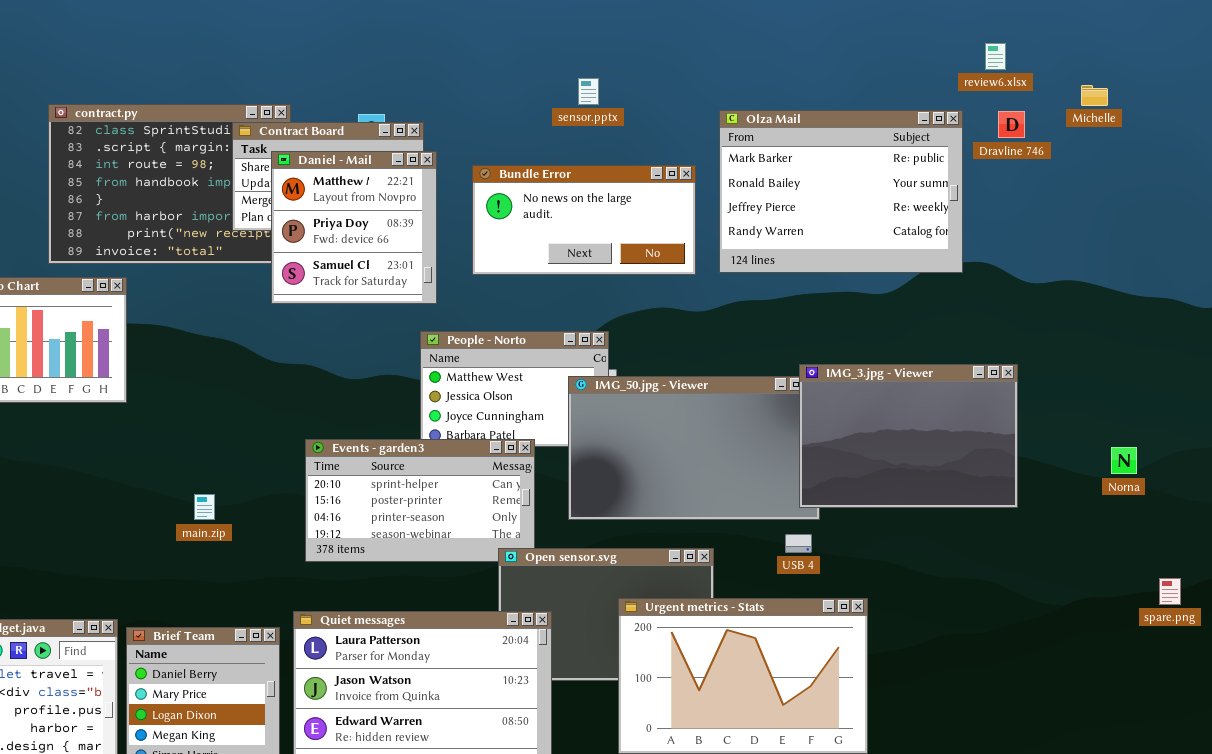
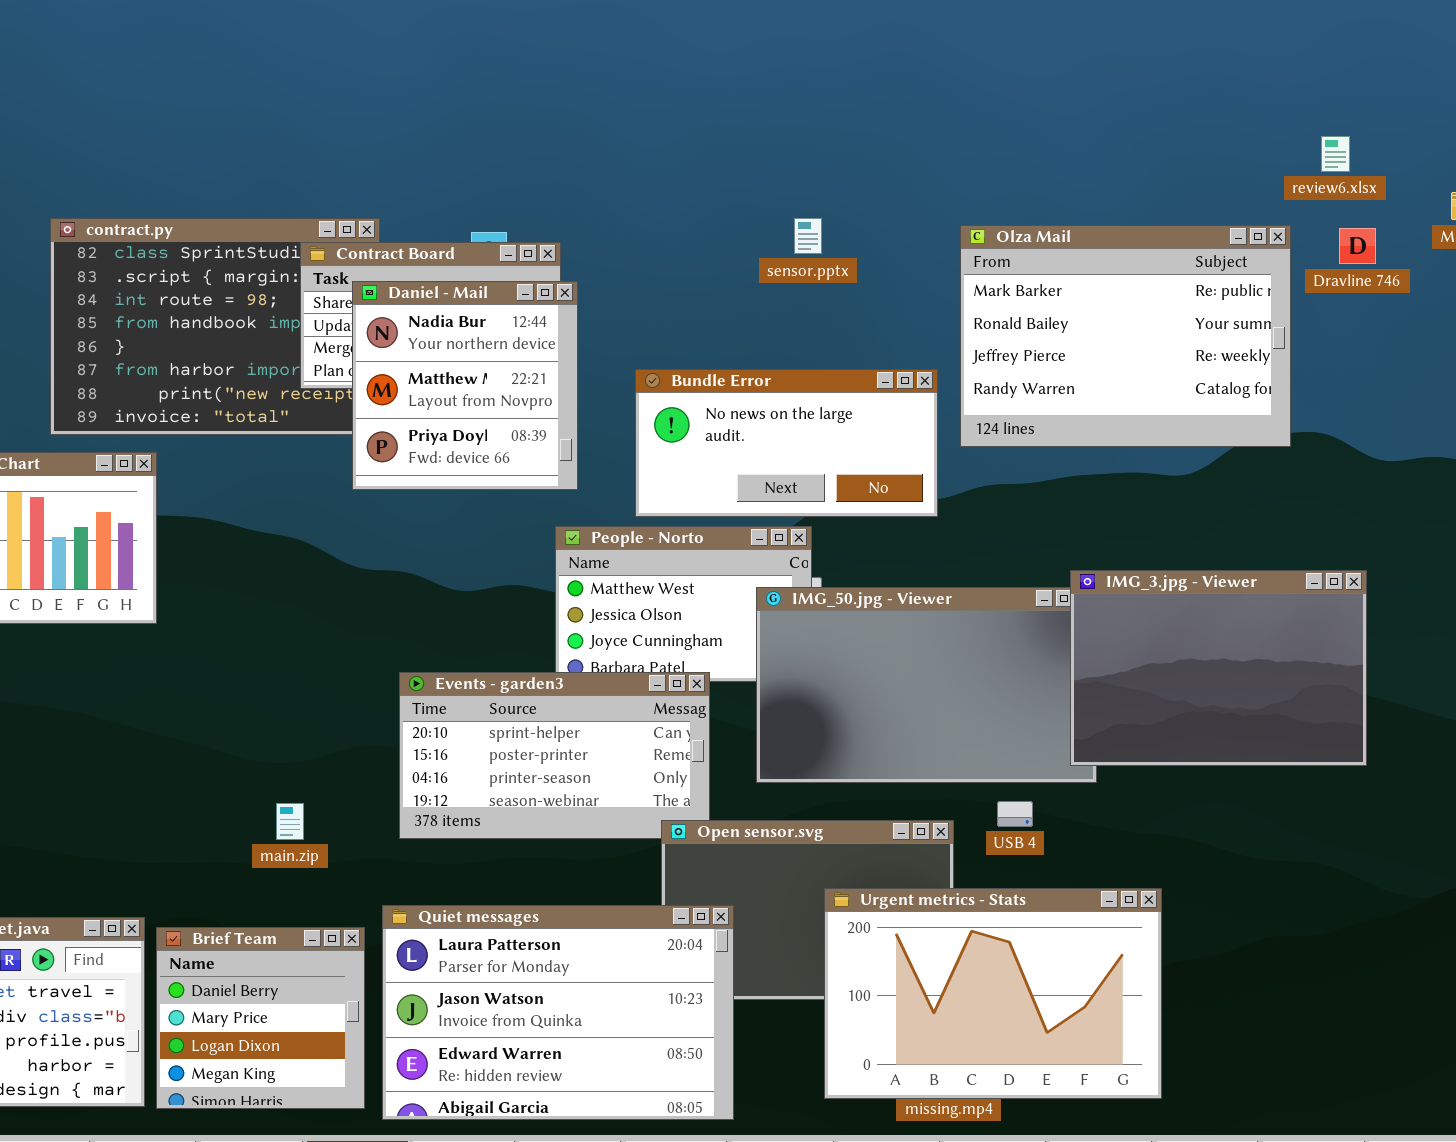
sensor.pptx: [578,78,599,105] -> [794,218,822,254], moved
Daniel - Mail: [271,151,437,304] -> [352,281,578,490], scrolled up 1 row
Bundle Error: [472,165,696,275] -> [635,369,938,517], moved
main.zip: [194,494,215,520] -> [276,803,304,840], moved
USB 4: [785,534,812,553] -> [997,801,1033,827], moved

